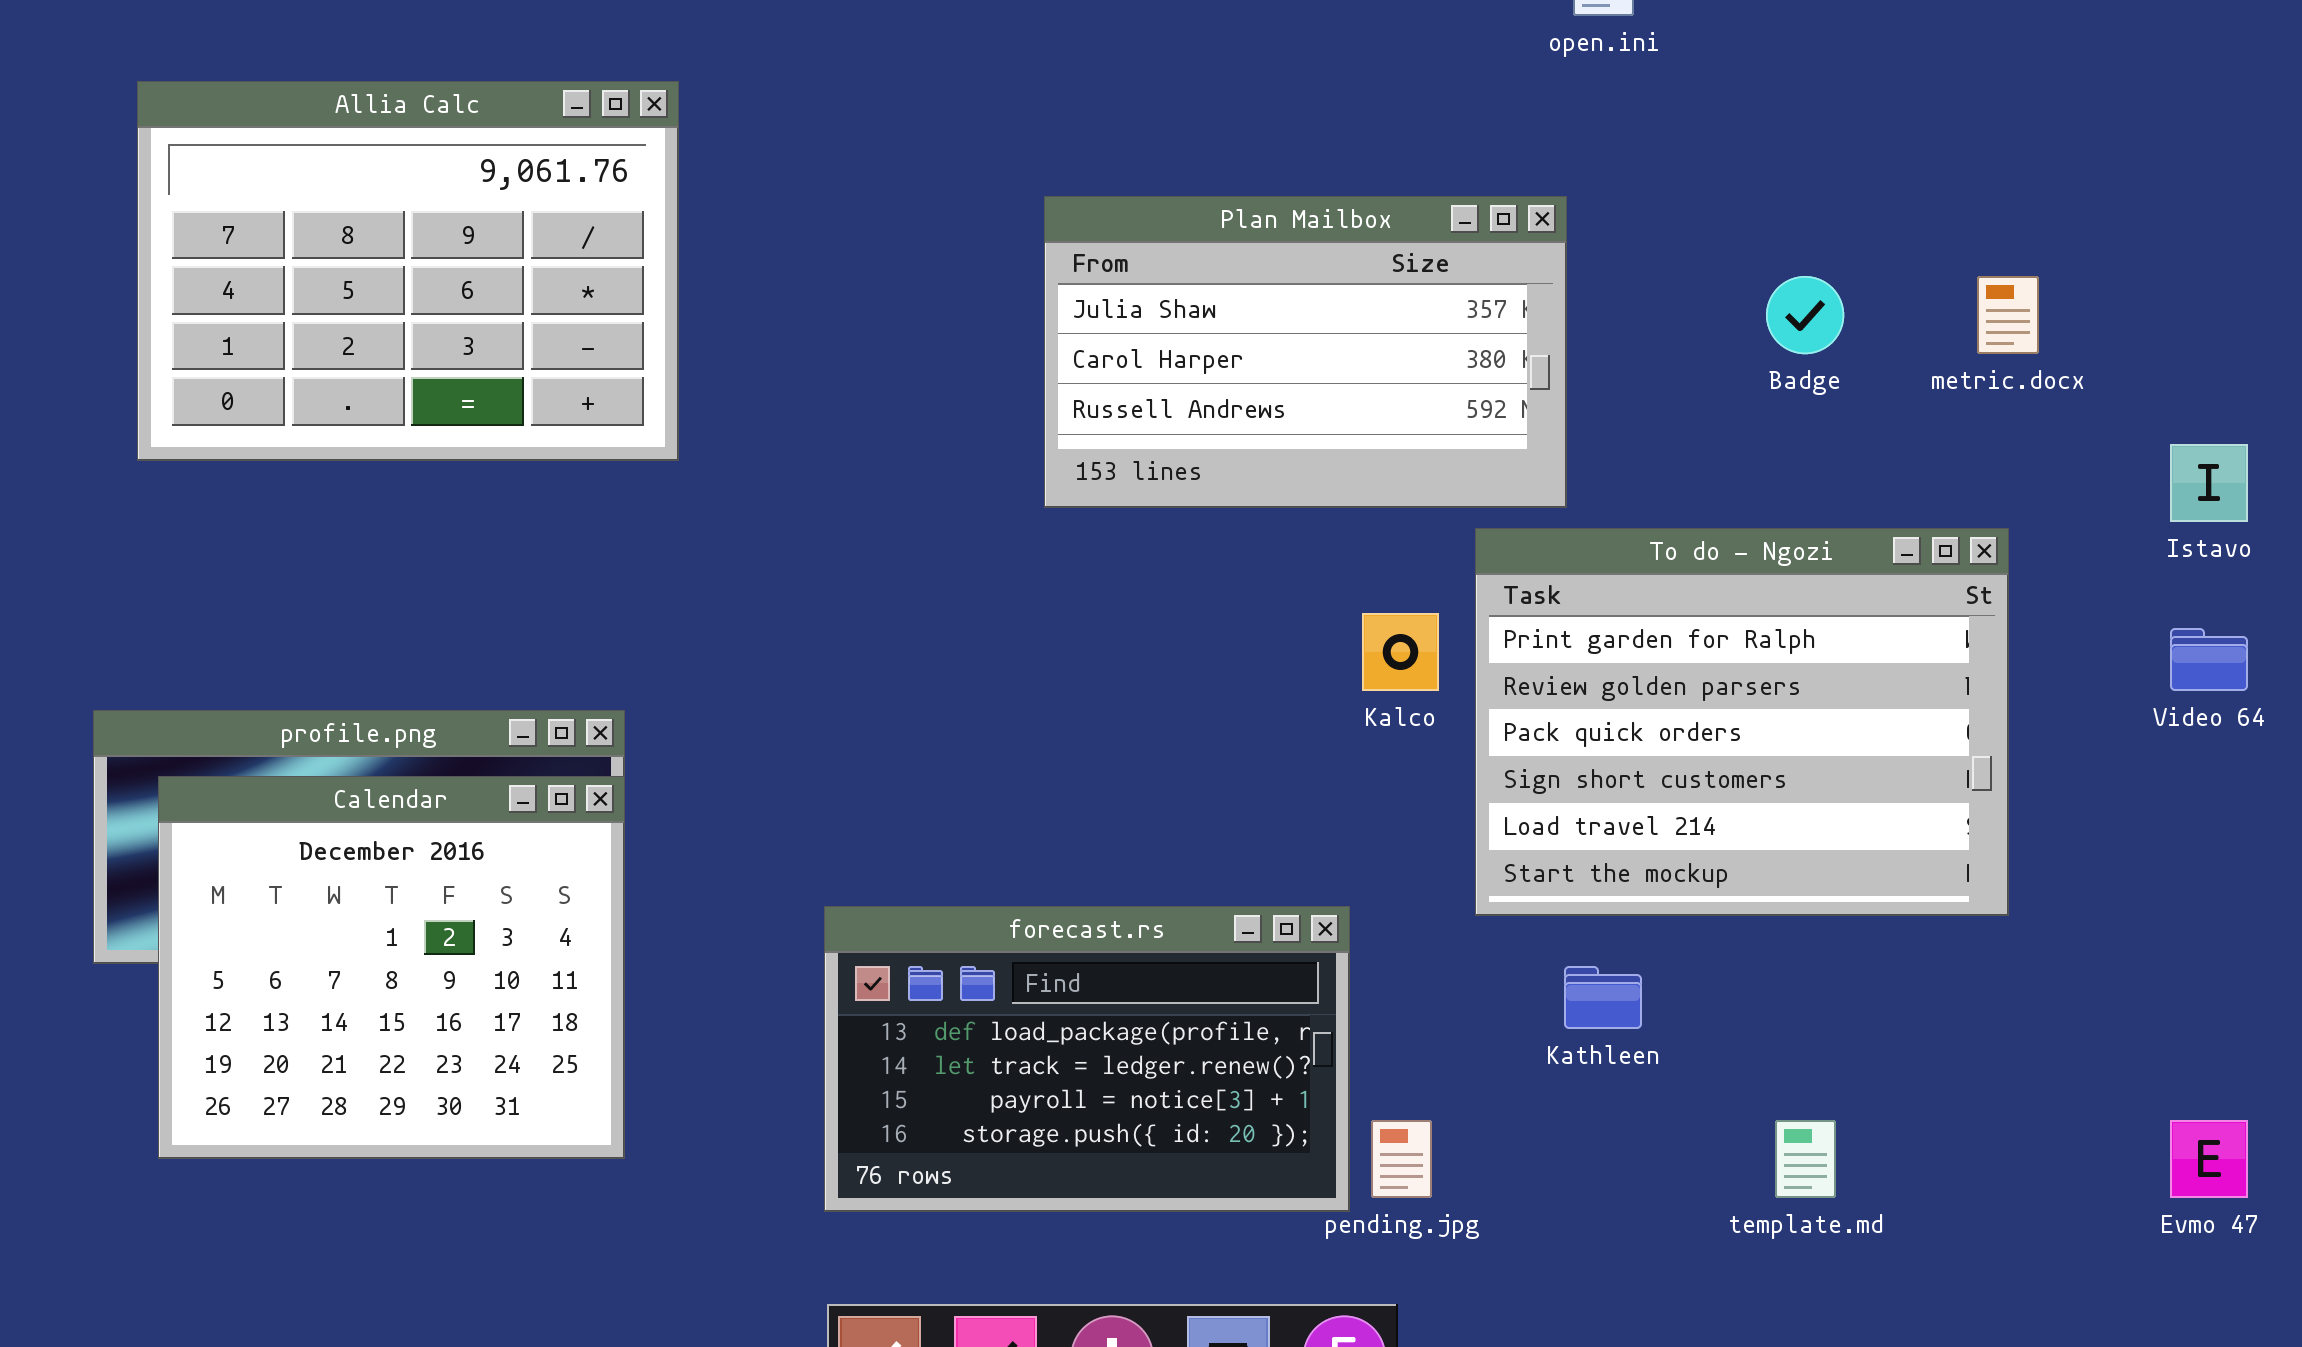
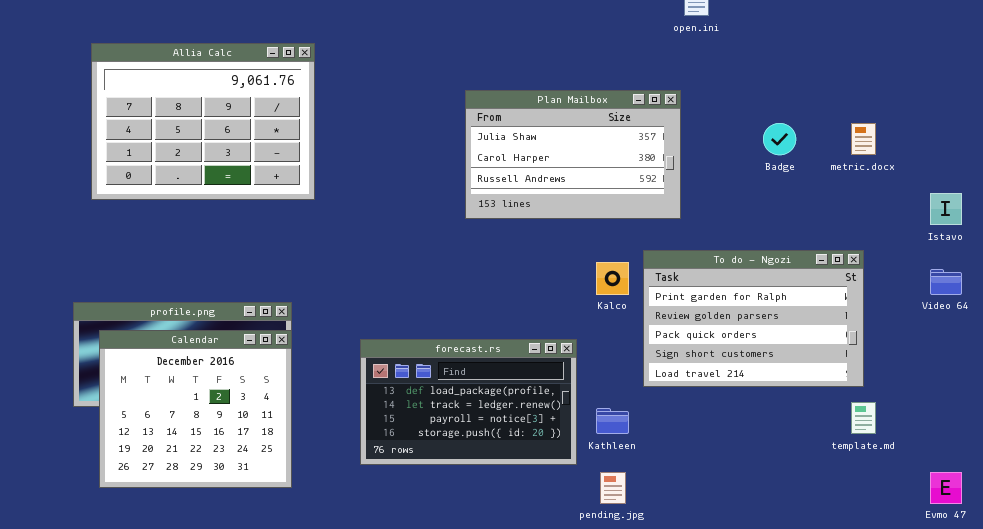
To do - Ngozi: [1475,528,2009,916] -> [643,250,864,387], resized
forecast.rs: [824,906,1350,1212] -> [360,339,577,465], moved
Kathleen: [1564,966,1642,1029] -> [596,408,629,434], moved
template.md: [1775,1120,1836,1198] -> [851,402,876,434], moved

